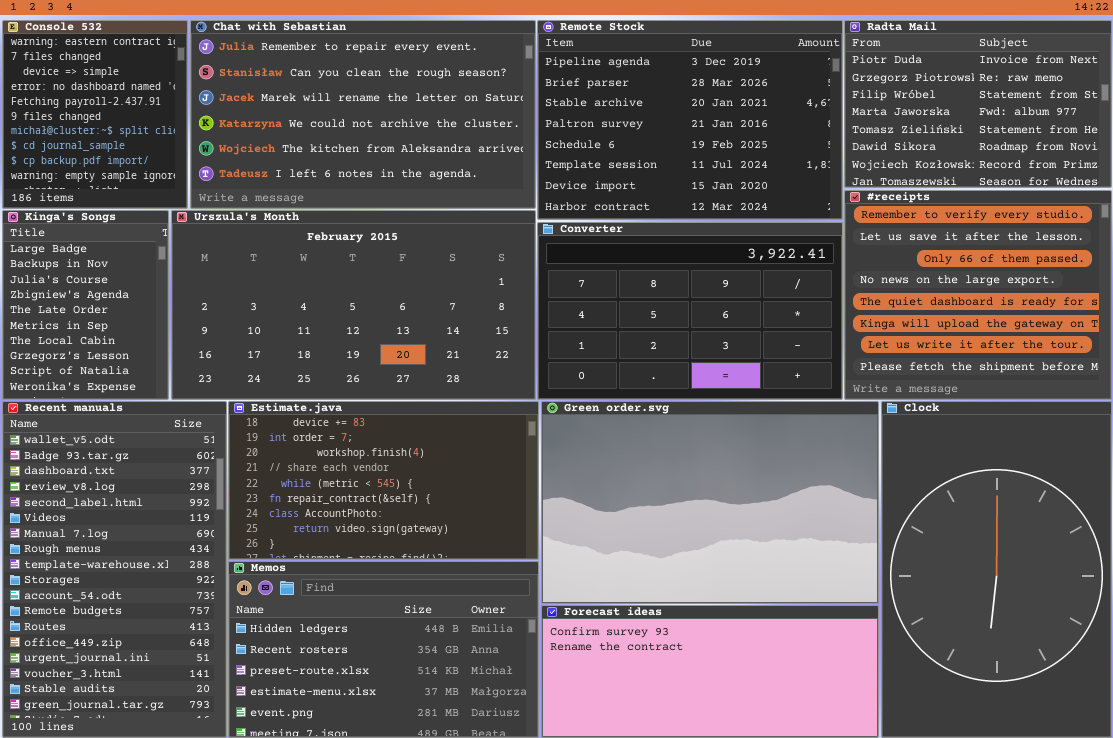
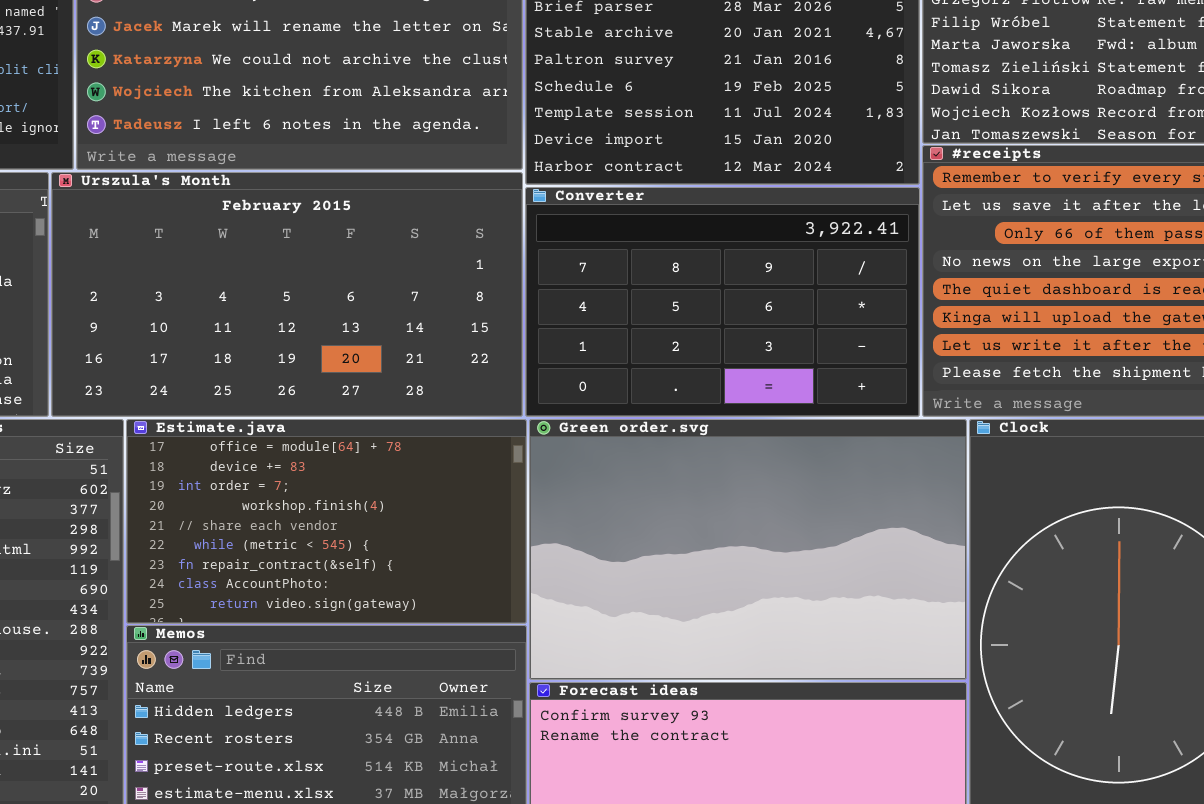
Estimate.java: [228,401,539,560] -> [126,419,527,624], scrolled up 1 row

